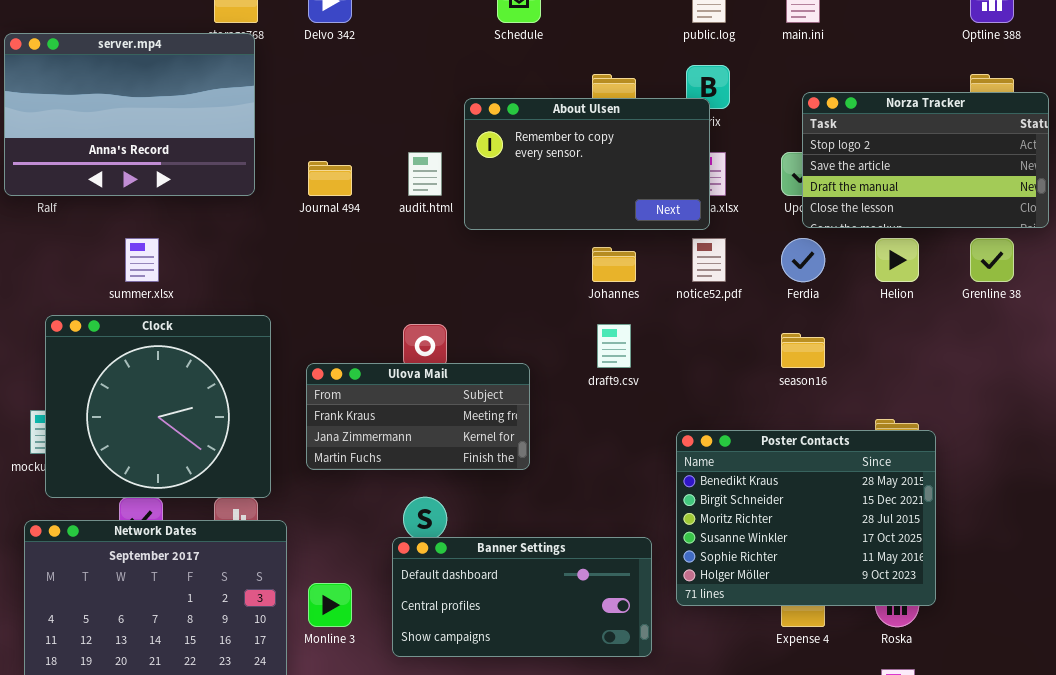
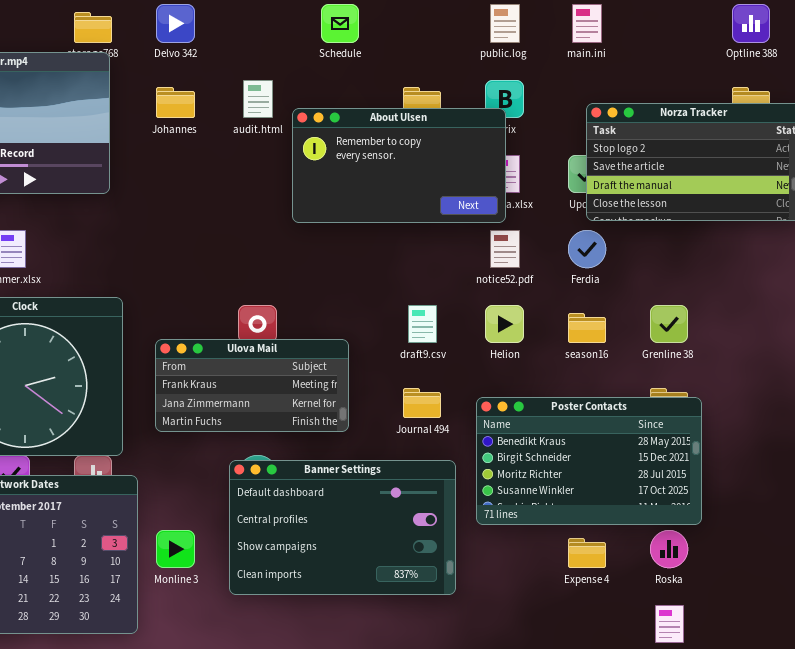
audit.html: [408,152,442,196] -> [243,80,273,118], moved
Journal 494: [308,161,352,196] -> [403,388,441,418], moved
Helion: [875,238,919,282] -> [485,305,524,343], moved
Grenline 38: [970,238,1014,282] -> [650,305,688,343], moved
Johannes: [592,247,636,282] -> [156,87,195,118], moved
Poster Contacts: [676,430,936,606] -> [476,397,702,525], resized
Banner Settings: [392,537,652,657] -> [229,460,456,595], resized

